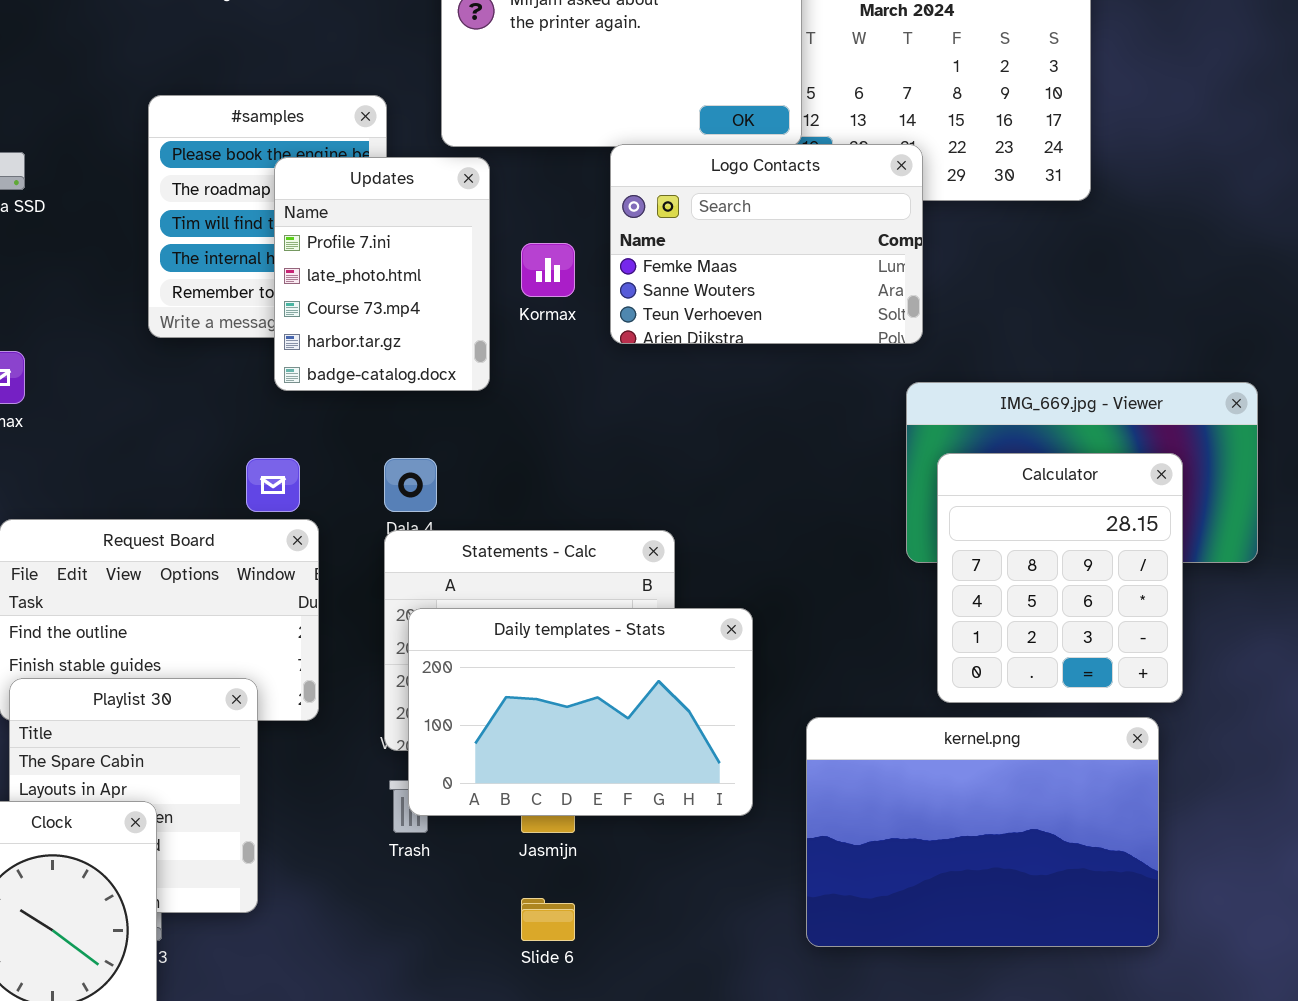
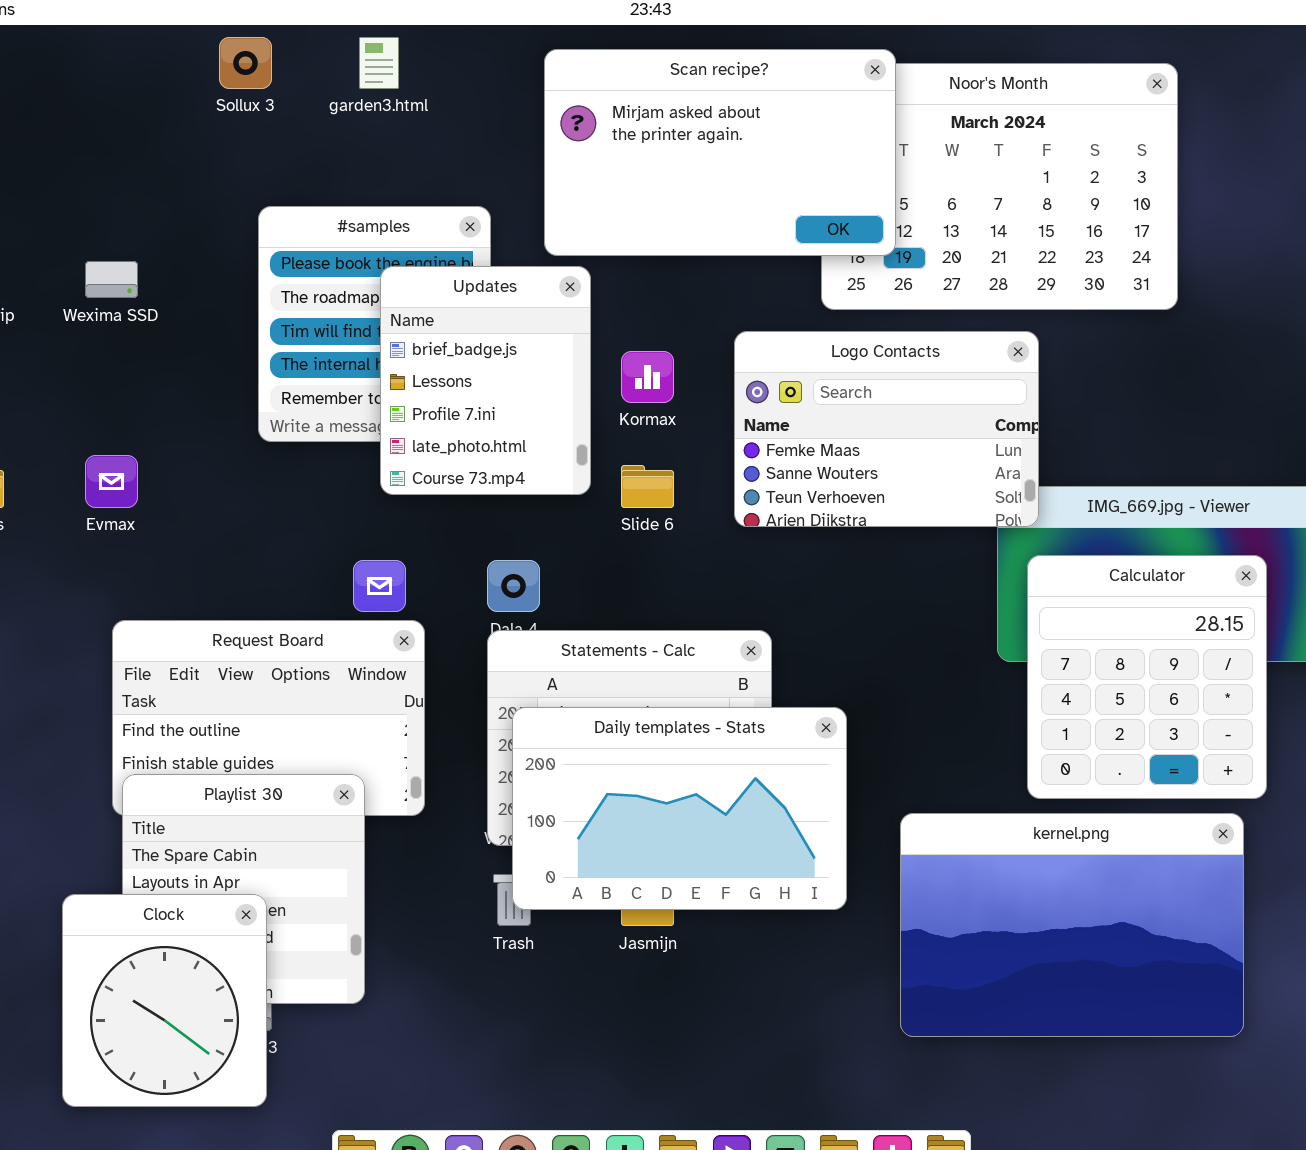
Logo Contacts: [610,144,923,344] -> [734,331,1039,527], moved
Updates: [274,157,490,391] -> [380,266,591,495], scrolled up 2 rows
Slide 6: [521,898,575,941] -> [621,465,674,508], moved

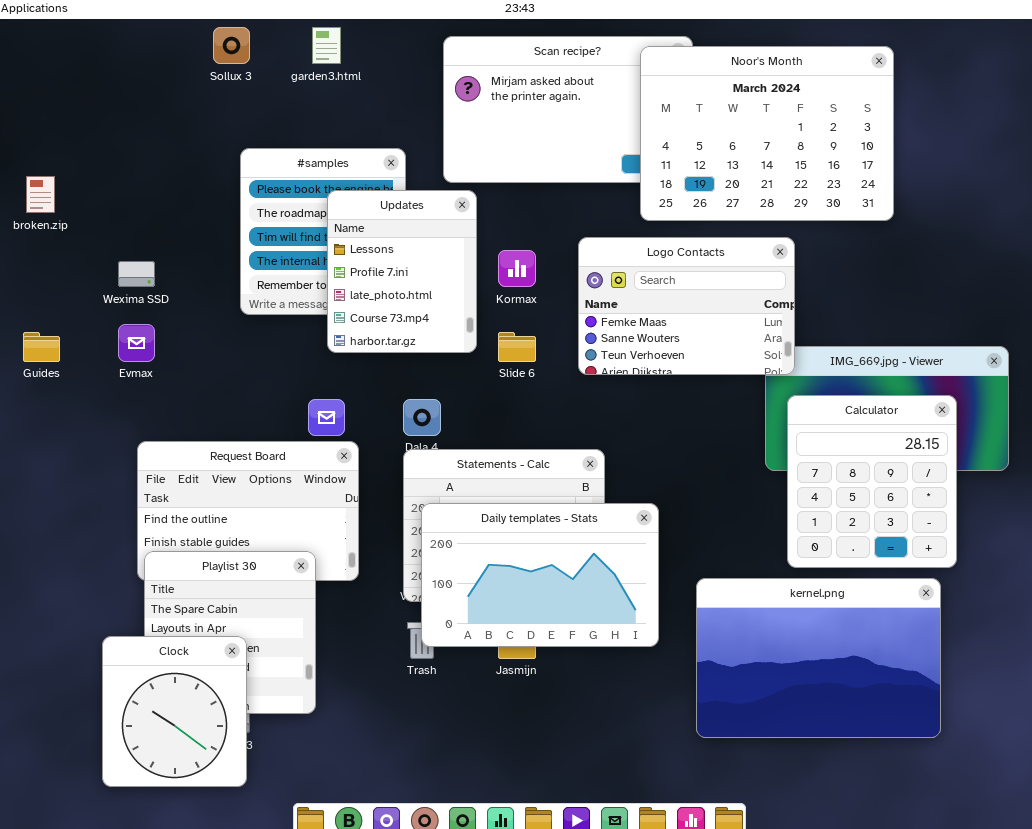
Noor's Month: [821,63,1178,310] -> [640,46,894,221], raised
Wexima SSD: [85,261,138,298] -> [118,261,155,287], moved
Updates: [380,266,591,495] -> [327,190,477,353], scrolled down 1 row

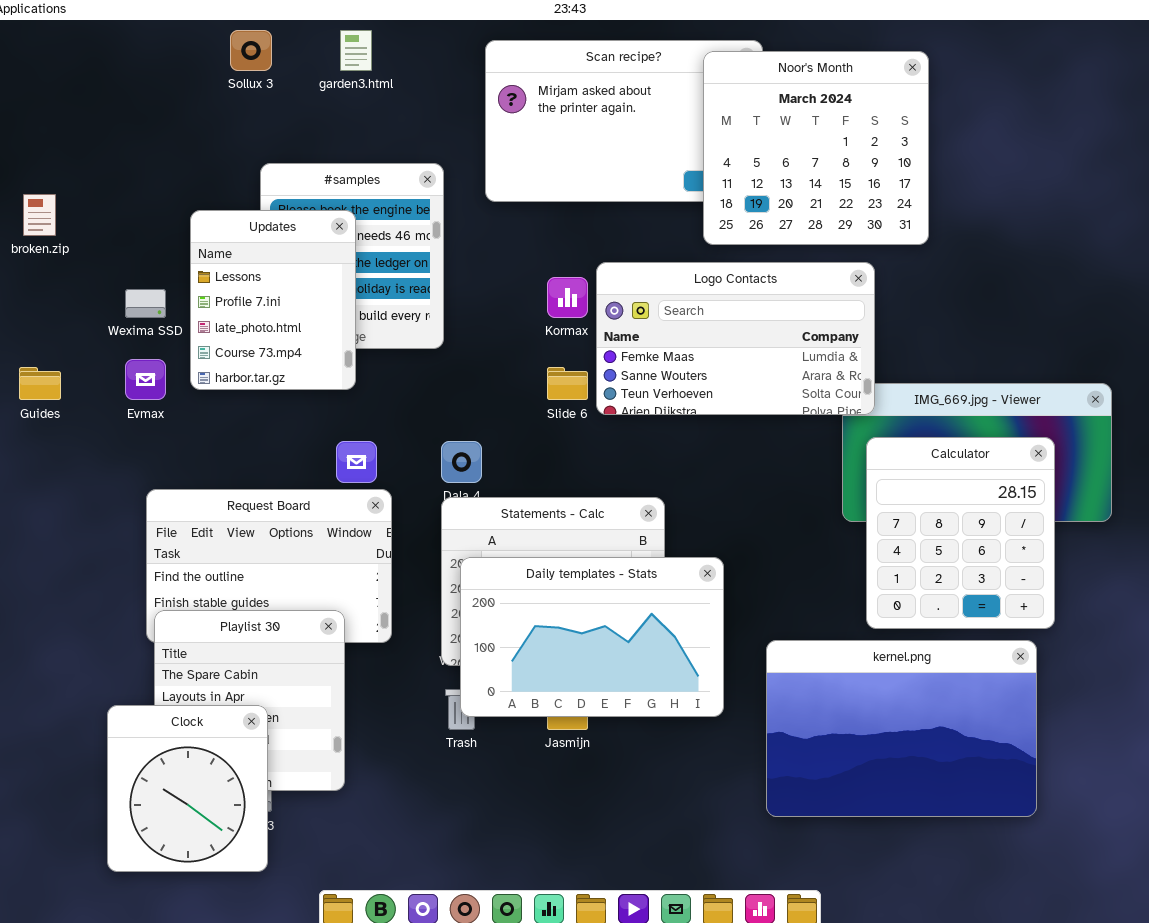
Noor's Month: [640,46,894,221] -> [703,51,929,245], resized
Updates: [327,190,477,353] -> [190,210,356,390], moved
Logo Contacts: [578,237,795,375] -> [596,262,875,415], resized

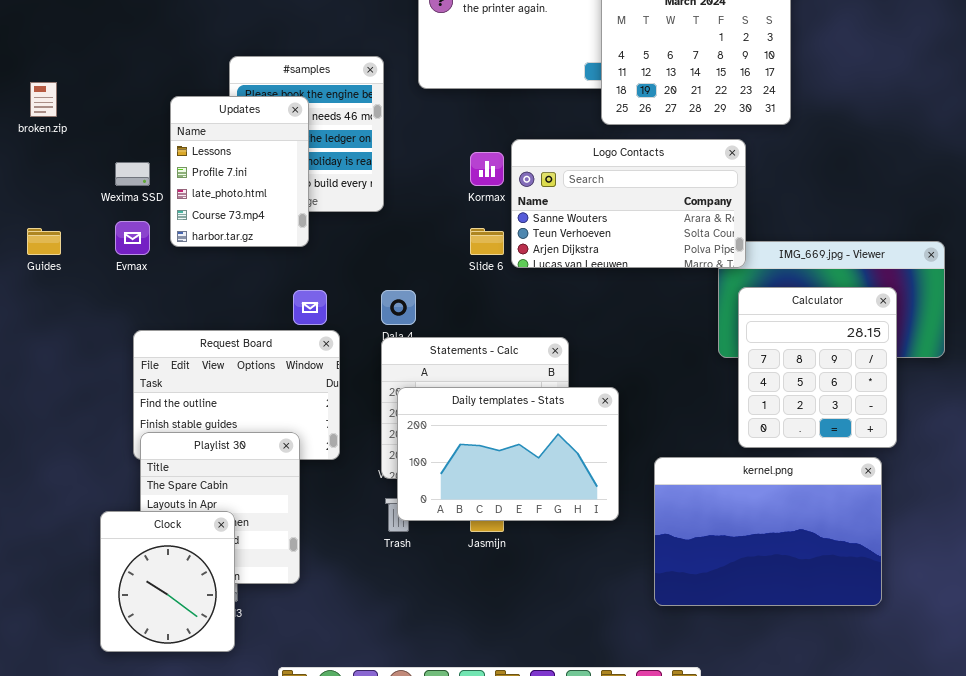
Logo Contacts: [596,262,875,415] -> [511,139,746,268], scrolled down 1 row

